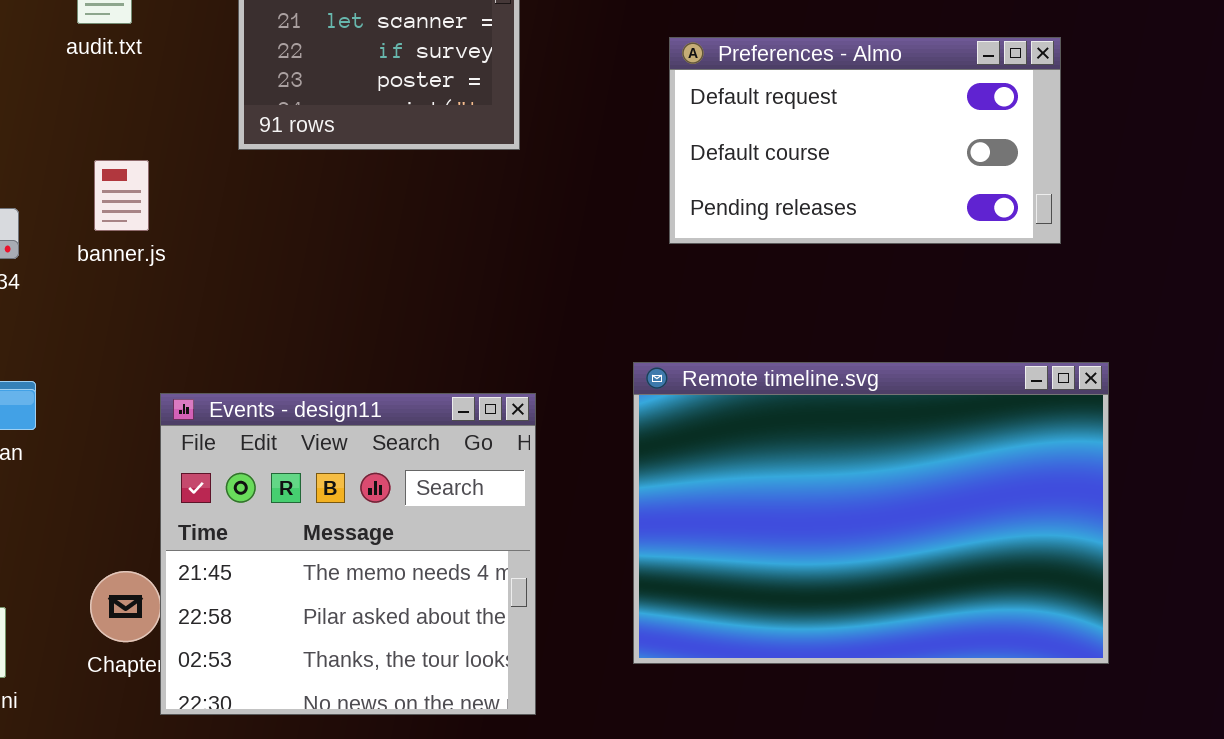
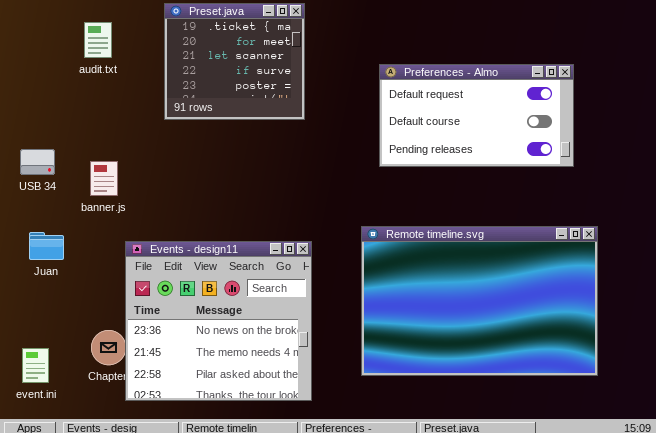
banner.js: [94,160,149,231] -> [90,161,118,196], moved
Events - design11: [160,393,536,715] -> [125,241,312,401], scrolled up 1 row

